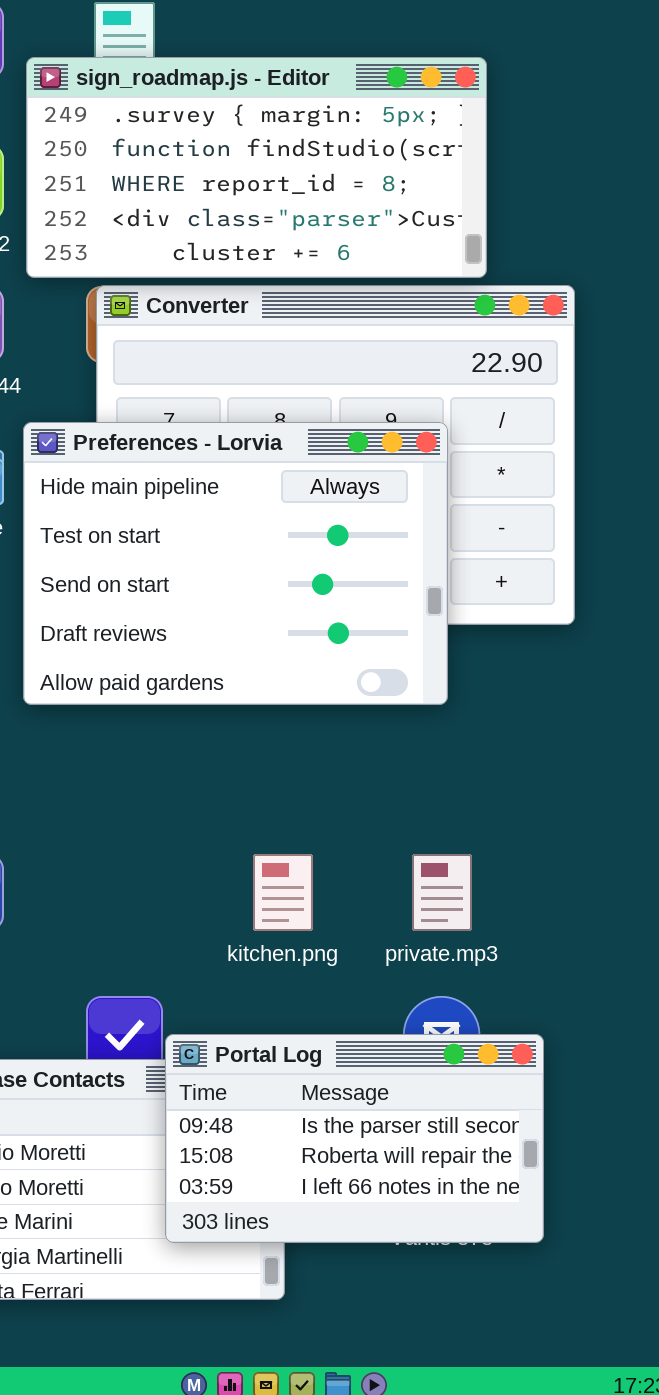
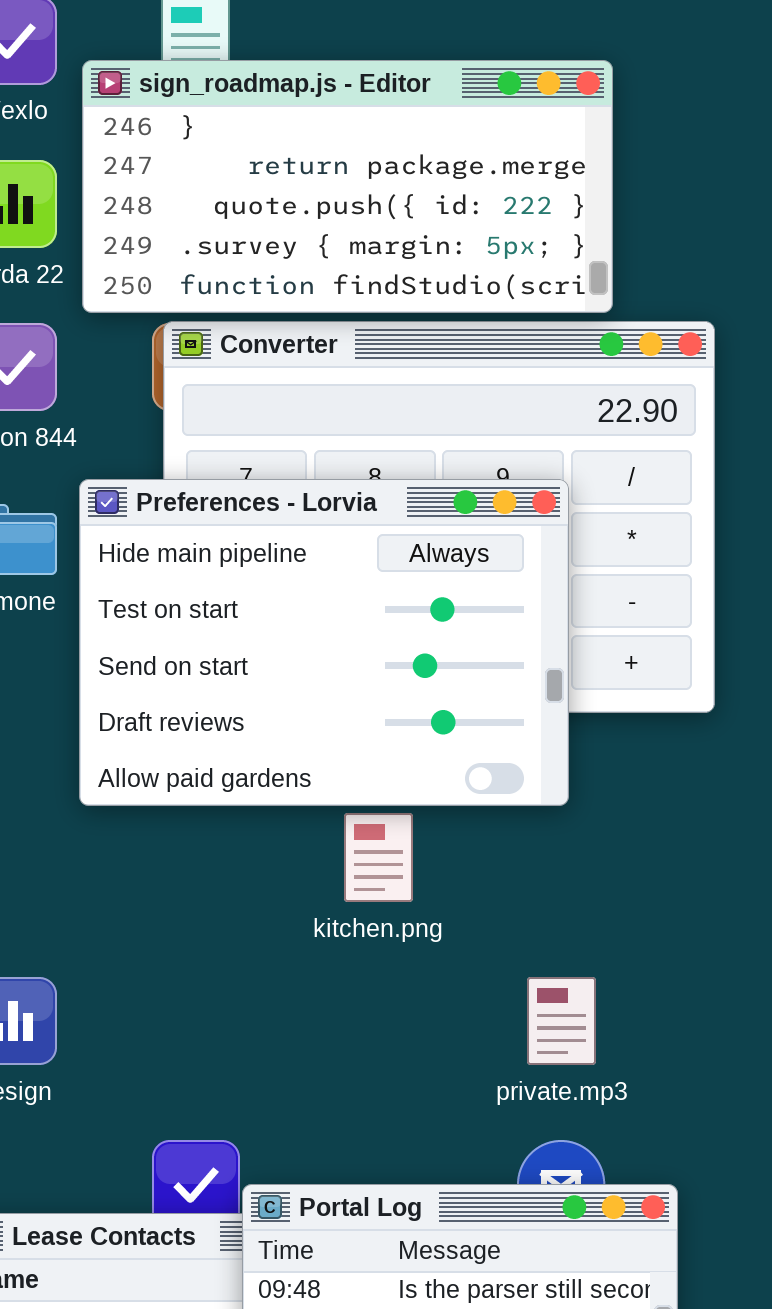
sign_roadmap.js - Editor: [26,57,487,278] -> [82,60,613,313], scrolled up 3 rows
kitchen.png: [253,854,313,931] -> [344,813,413,902], moved

